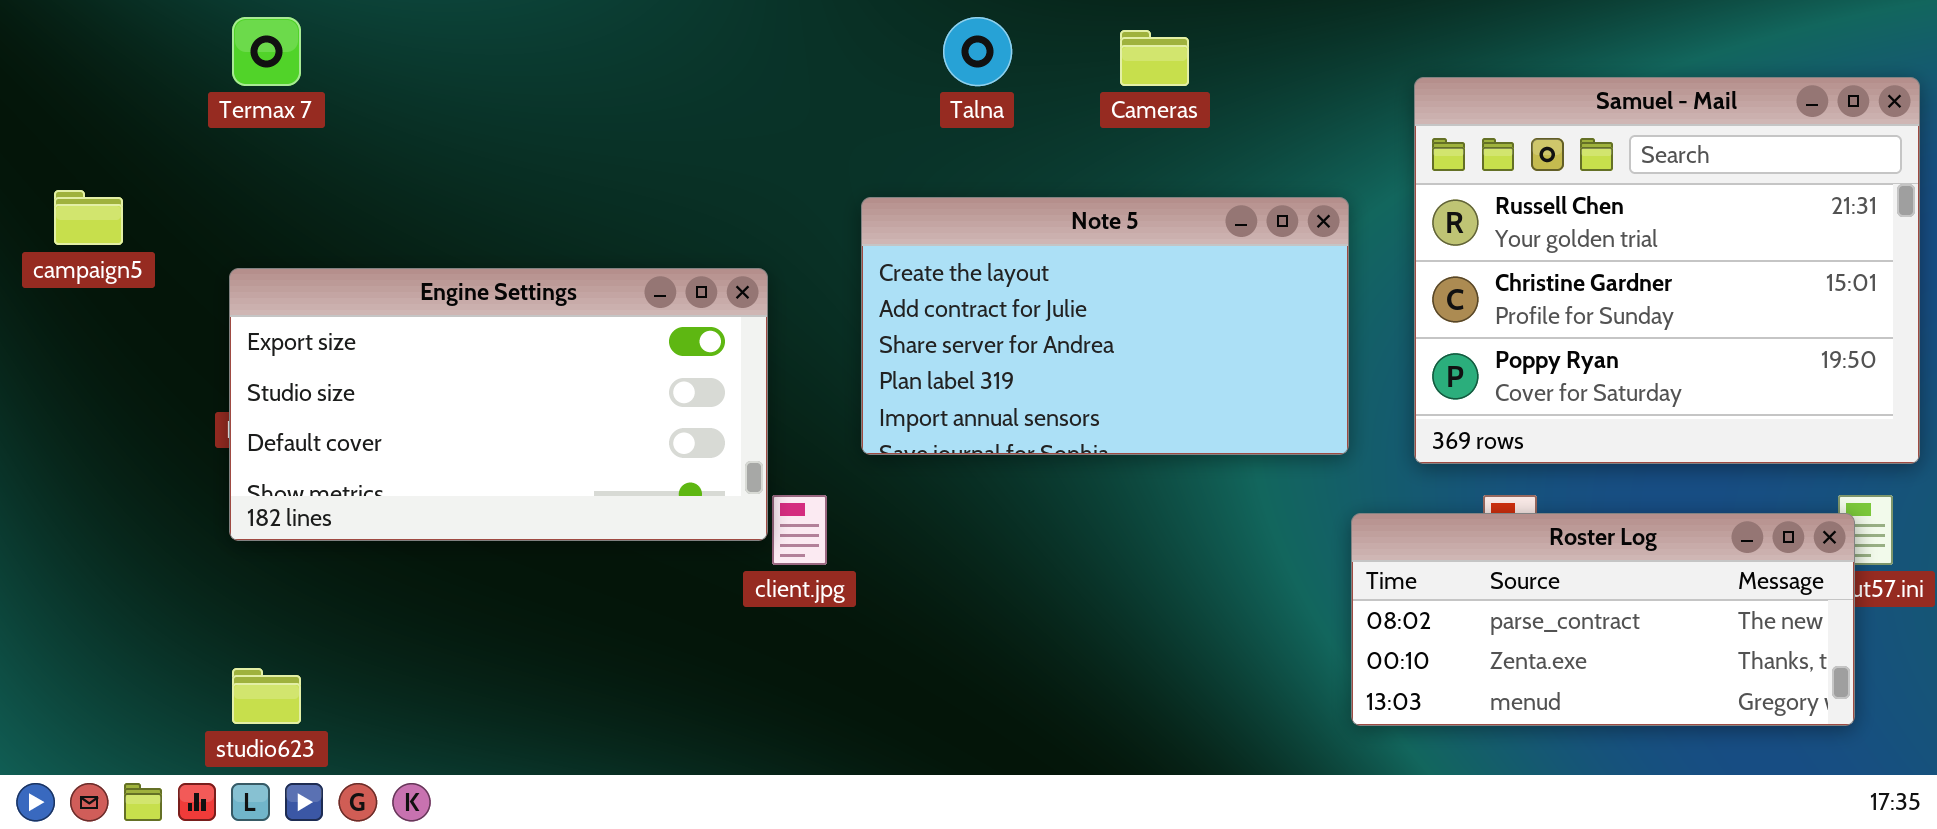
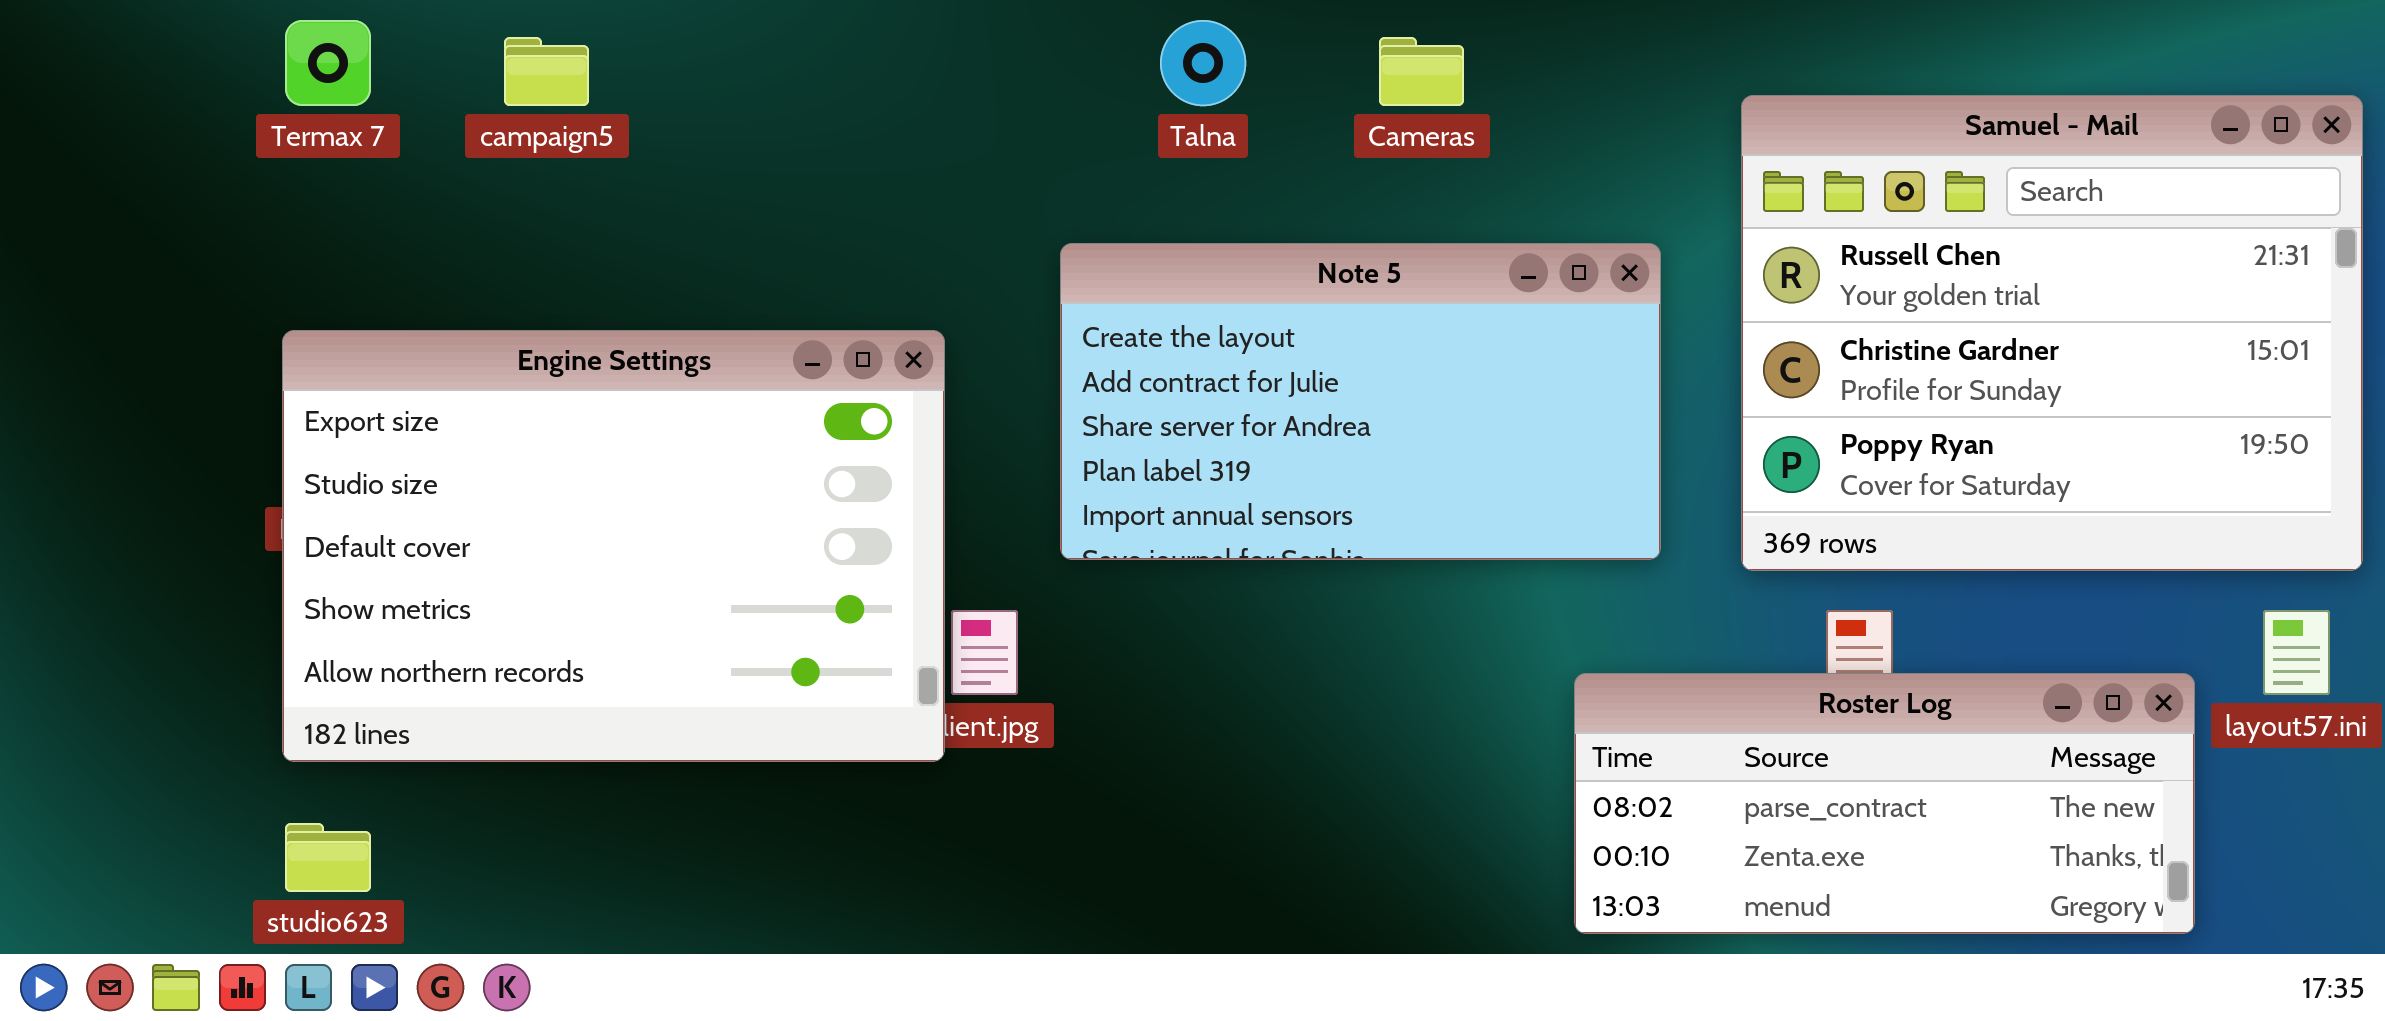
campaign5: [54,190,123,245] -> [504,37,589,106], moved
Engine Settings: [229,268,768,541] -> [282,330,945,762], resized
Roster Log: [1351,513,1855,726] -> [1574,673,2195,934], moved

